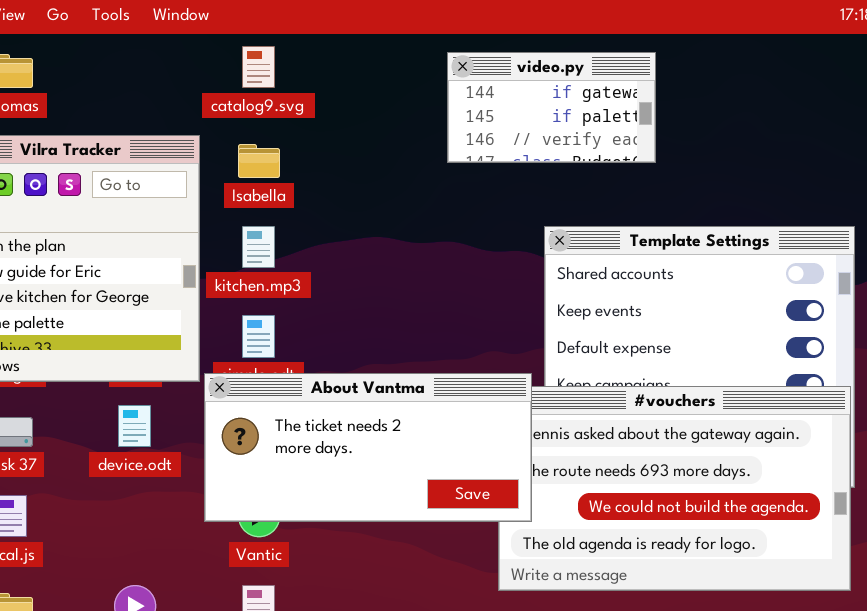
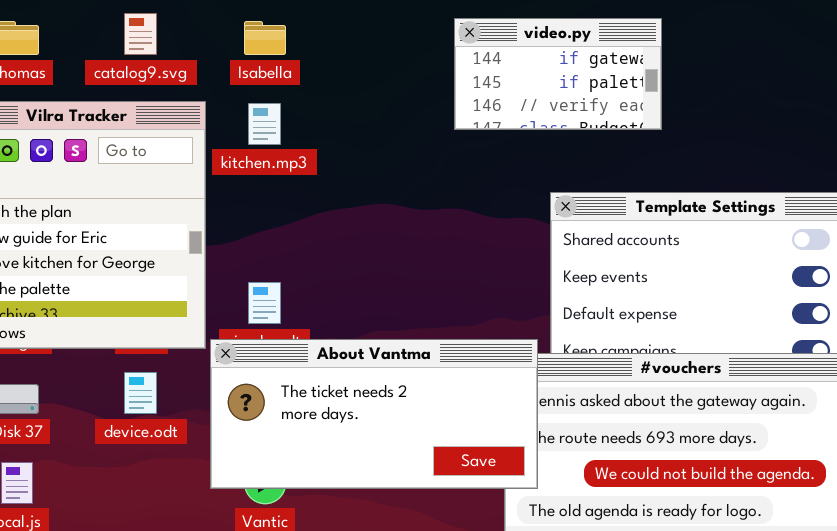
catalog9.svg: [242,46,275,88] -> [124,13,157,55], moved
Isabella: [238,144,280,178] -> [244,21,286,55], moved
kitchen.mp3: [242,226,275,268] -> [248,103,281,145], moved

